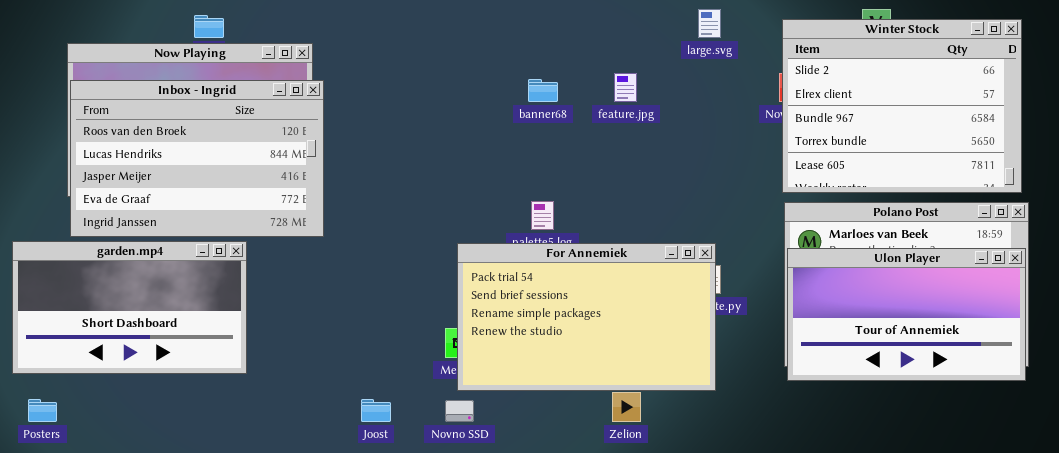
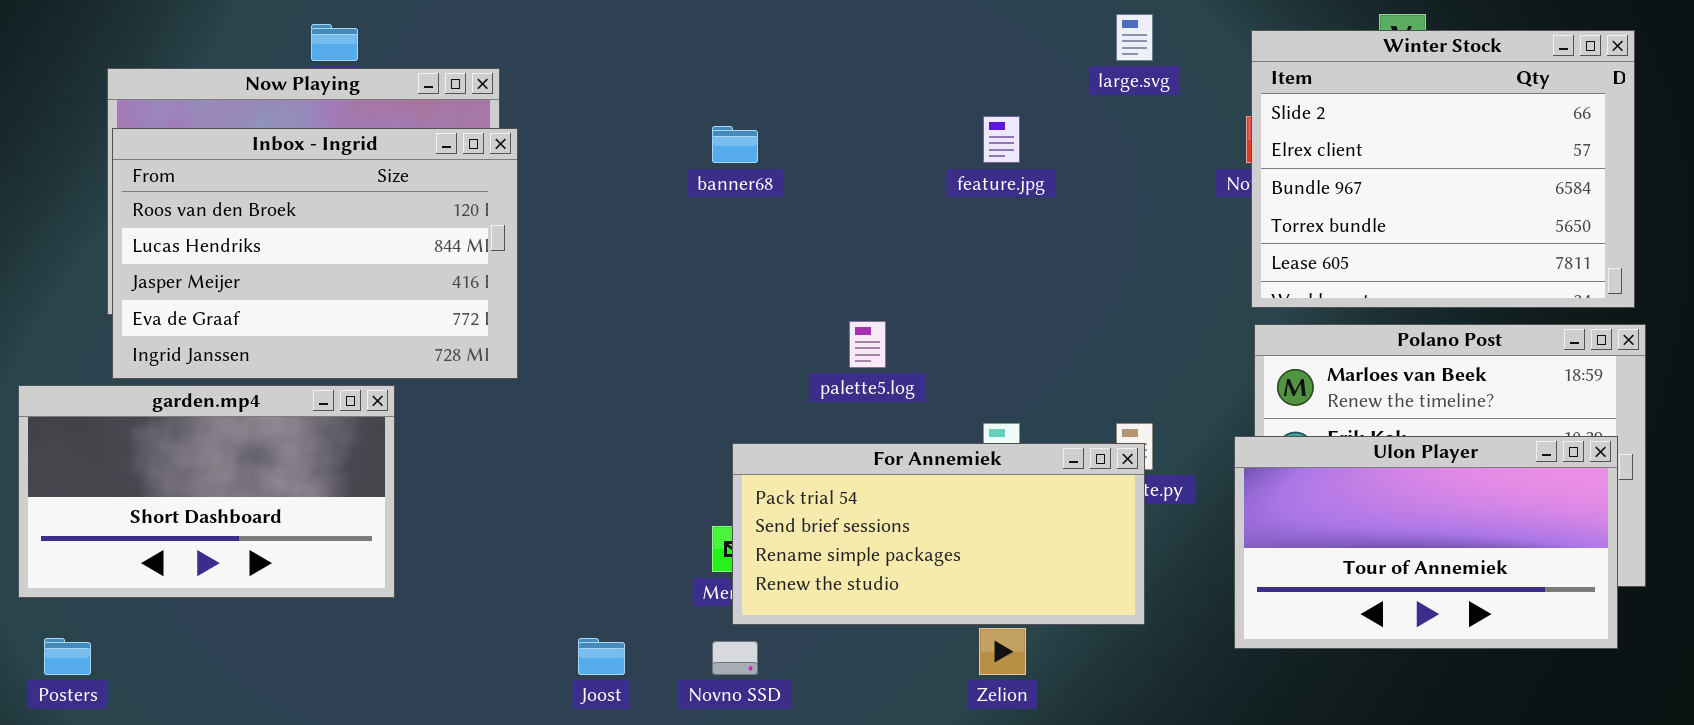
banner68: [528,79,558,102] -> [712,126,758,163], moved
For Annemiek: [457,243,716,391] -> [732,443,1145,625], resized
Ulon Player: [787,248,1026,381] -> [1234,436,1618,649], moved

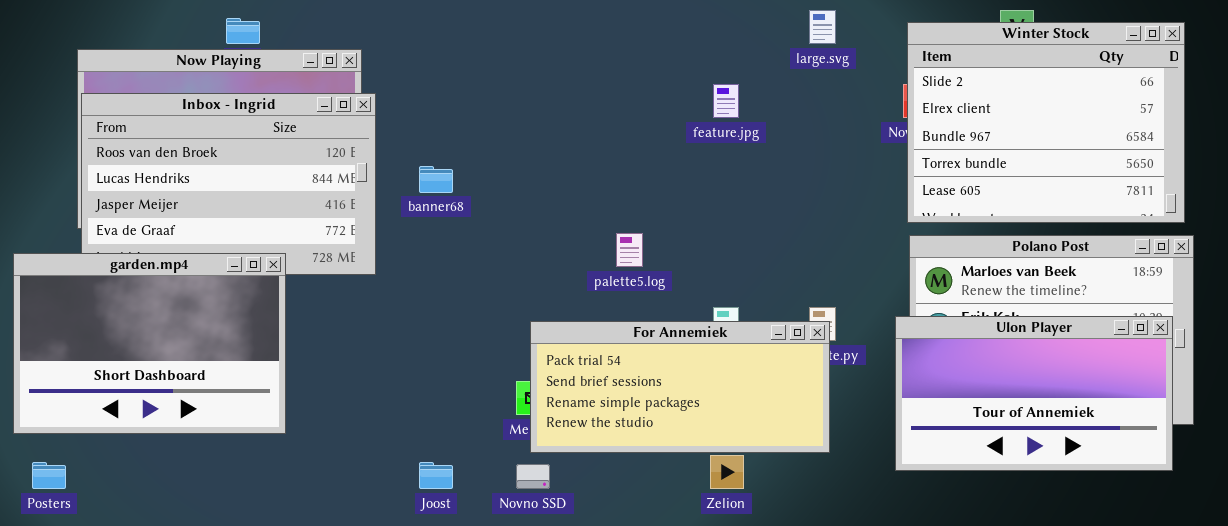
banner68: [712,126,758,163] -> [419,166,453,193], moved
garden.mp4: [18,385,395,598] -> [13,253,286,434], resized

